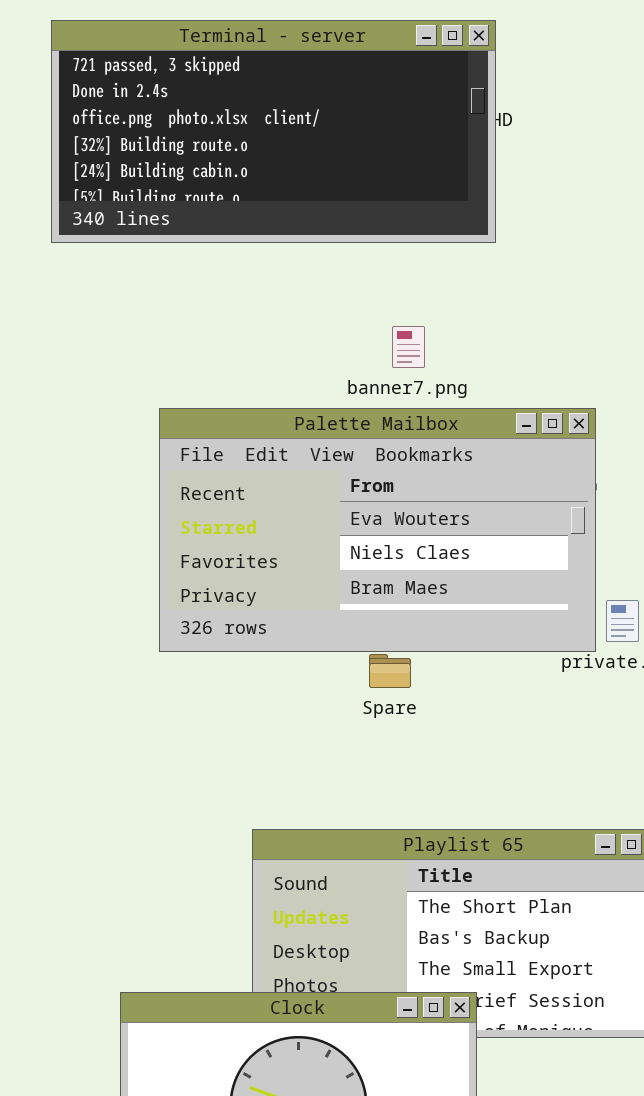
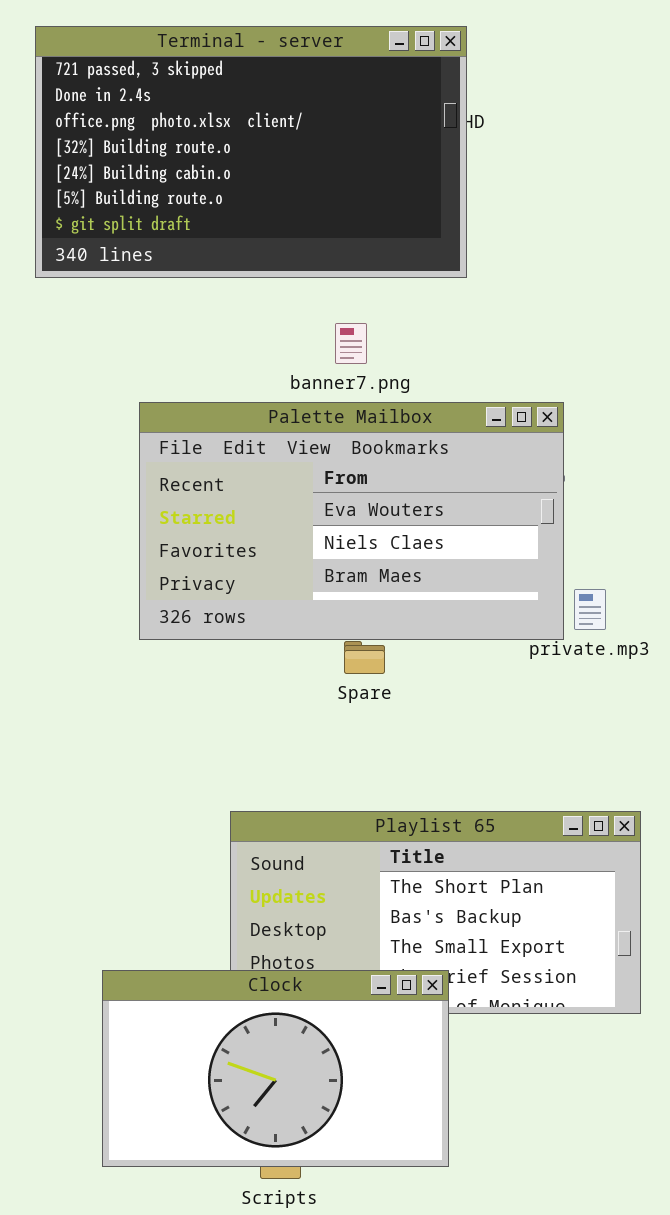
Terminal - server: [51,20,496,243] -> [35,26,467,278], resized
banner7.png: [392,326,425,368] -> [335,323,367,364], moved

